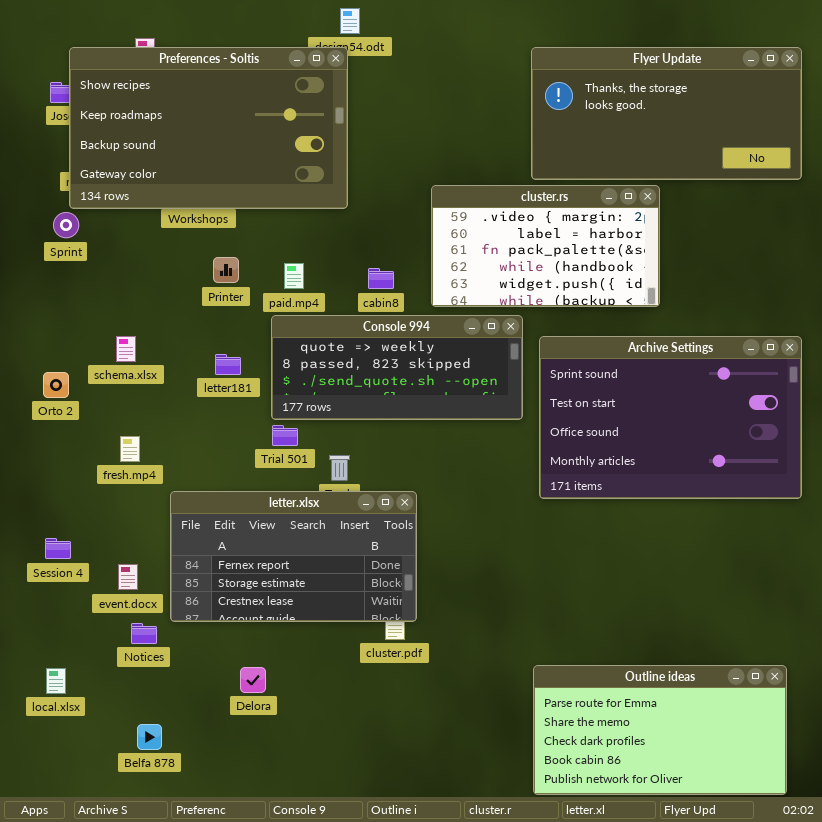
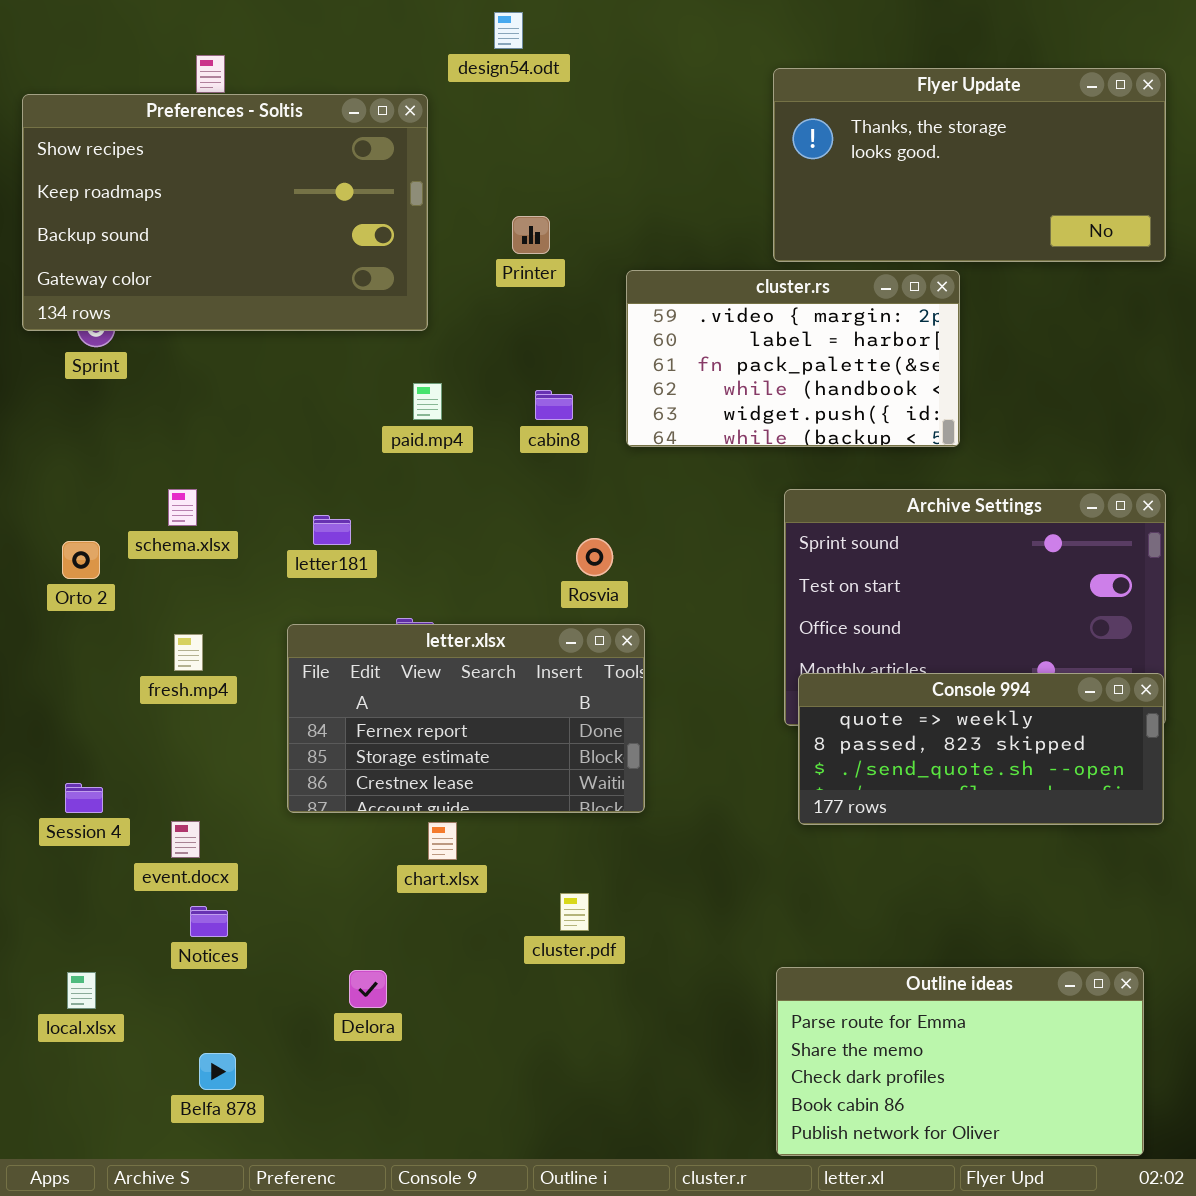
Preferences - Soltis: [69,47,348,209] -> [22,94,428,331], moved
Printer: [213,257,239,283] -> [512,216,550,254], moved
Console 994: [271,315,523,420] -> [798,673,1164,825], moved
letter.xlsx: [170,491,417,622] -> [287,624,645,813], moved

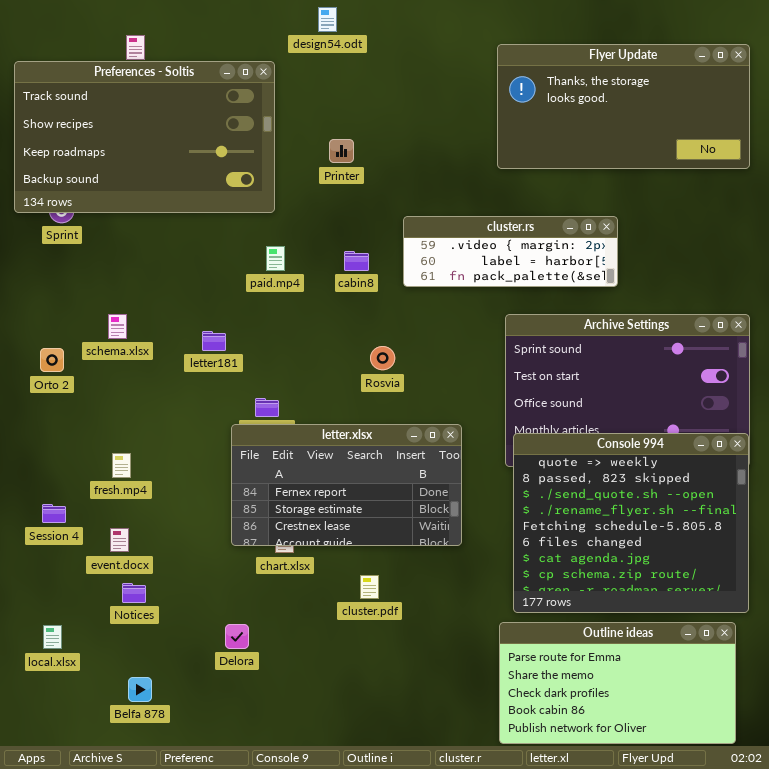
Preferences - Soltis: [22,94,428,331] -> [14,61,275,213], scrolled up 1 row
cluster.rs: [626,270,960,447] -> [403,216,618,287], resized
letter.xlsx: [287,624,645,813] -> [231,424,462,546], moved
fresh.mp4: [174,634,203,671] -> [112,453,131,478], moved
Console 994: [798,673,1164,825] -> [513,433,749,613], resized

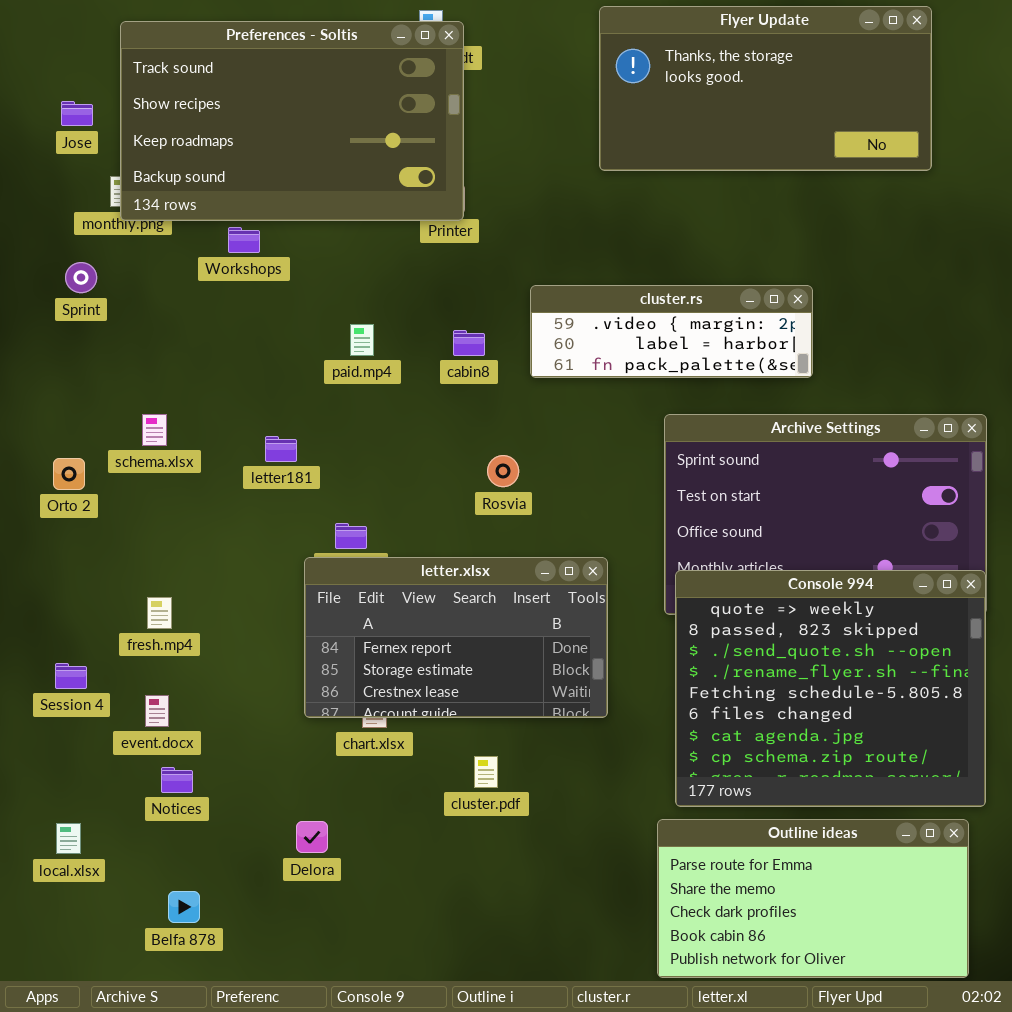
Flyer Update: [497,44,750,169] -> [599,6,932,171], moved
Preferences - Soltis: [14,61,275,213] -> [120,21,464,221], moved

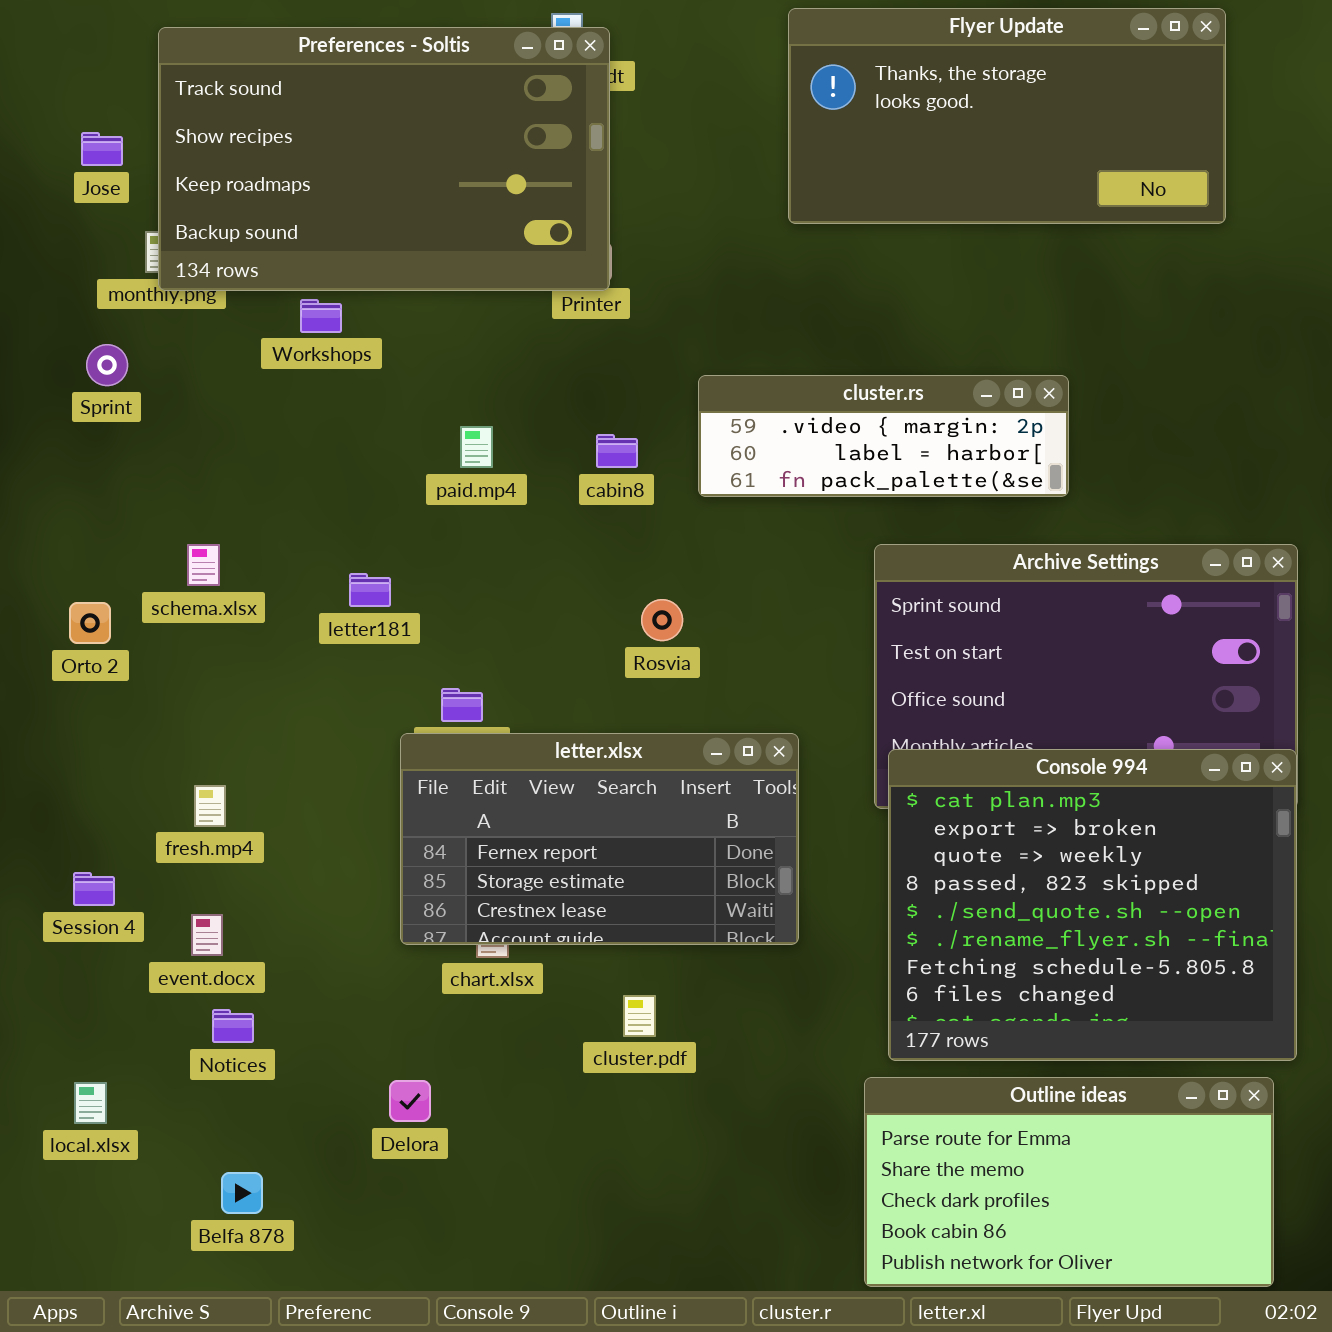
Console 994: [675,570,986,807] -> [888,749,1297,1061], scrolled up 2 rows

